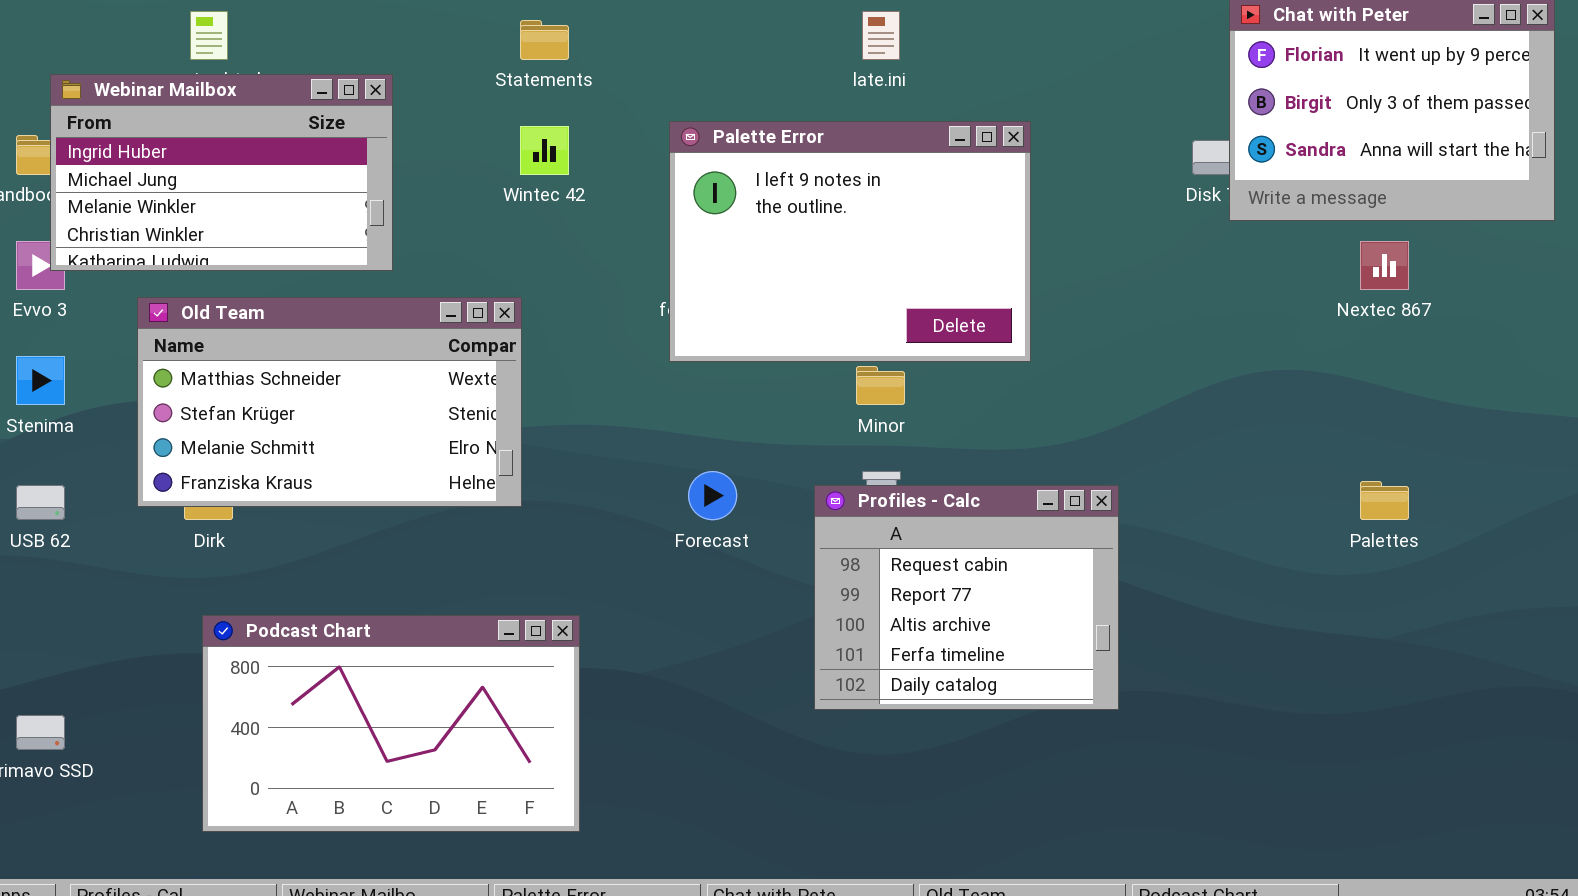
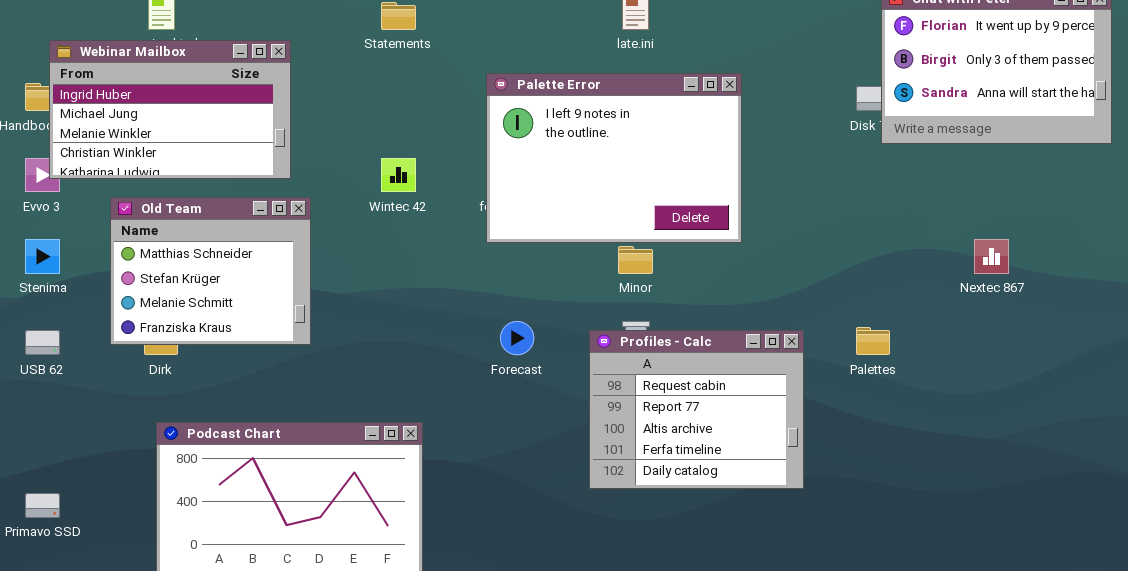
Wintec 42: [520,126,569,175] -> [381,158,416,192], moved
Nextec 867: [1360,241,1409,290] -> [974,239,1009,274], moved
Old Team: [137,297,522,507] -> [110,197,311,345], resized
Palettes: [1360,481,1409,520] -> [856,327,890,355], moved

